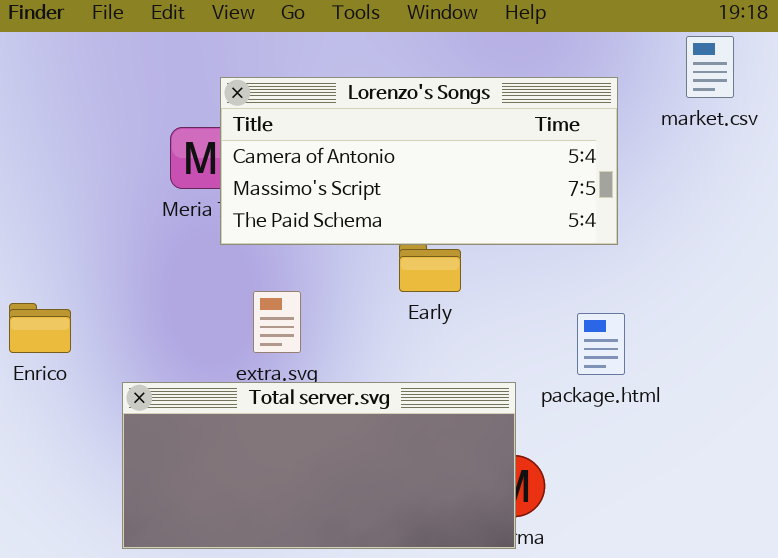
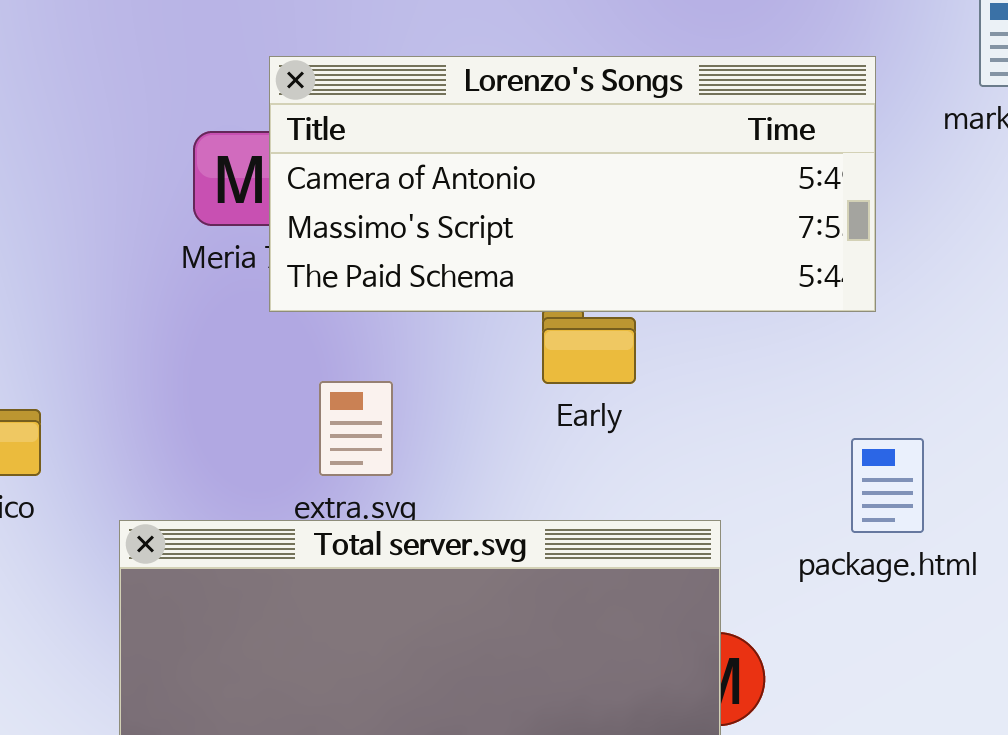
package.html: [577,313,625,375] -> [851,438,924,533], moved

